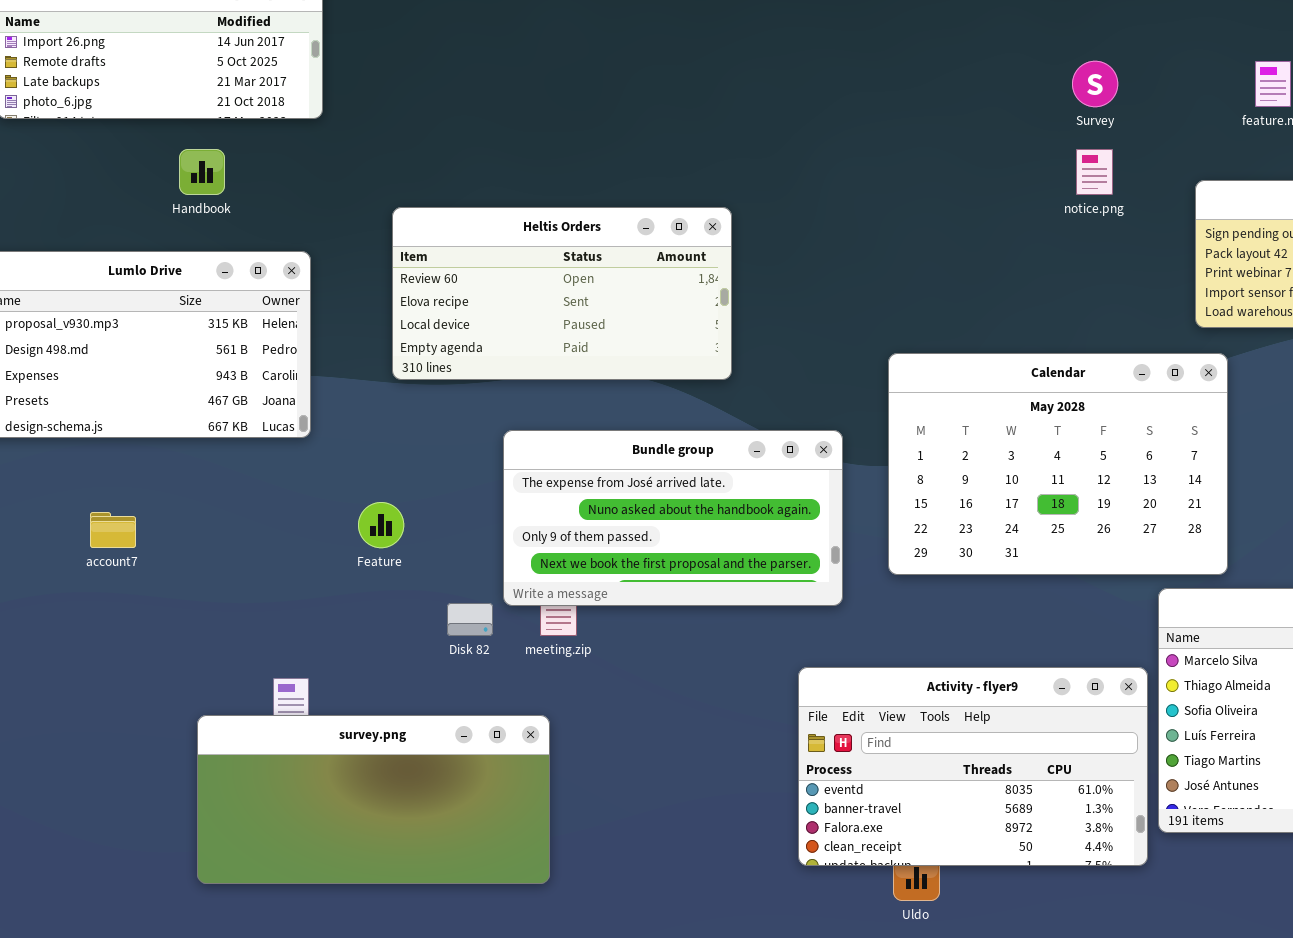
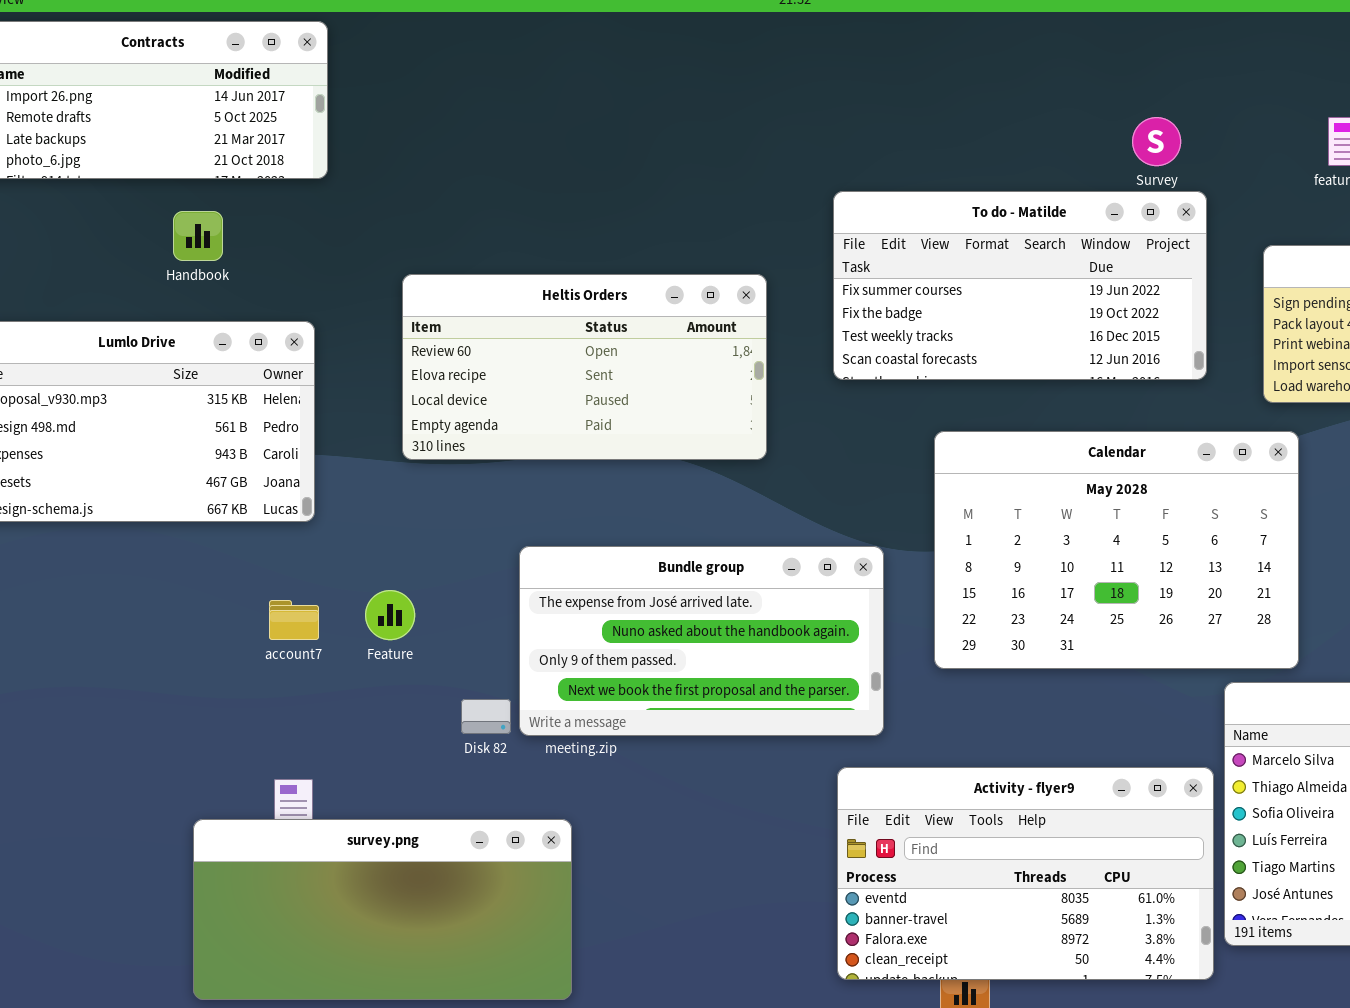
To do - Matilde: none -> [833,191,1207,380], opened
Bundle group: [503,430,843,606] -> [519,546,884,736], moved
account7: [90,512,136,548] -> [269,600,319,640], moved

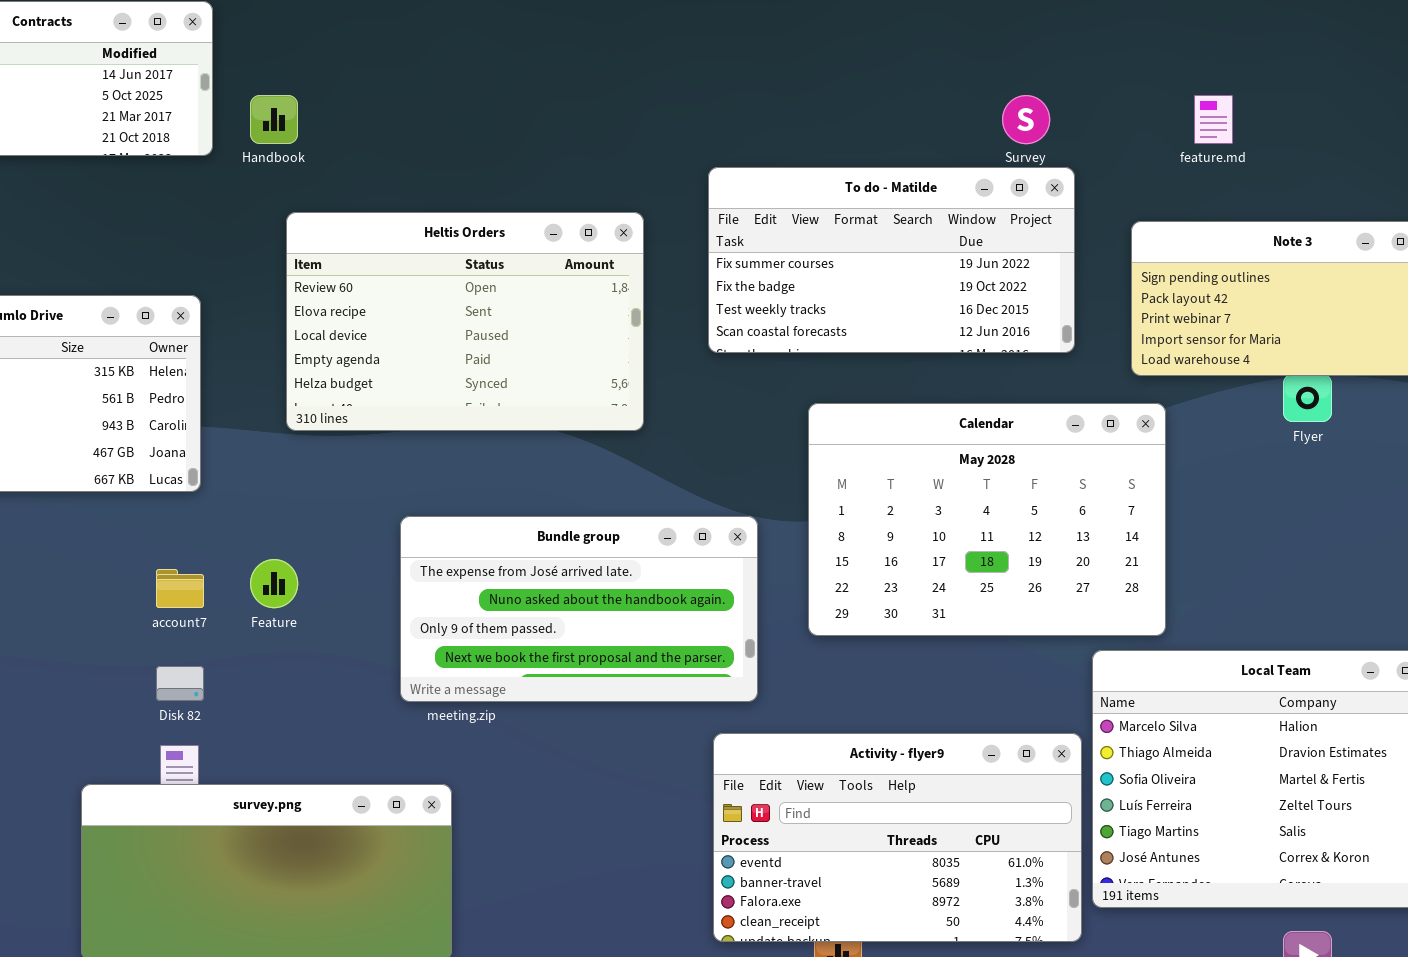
Handbook: [173,211,223,261] -> [250,95,298,144], moved
Heltis Orders: [402,274,767,460] -> [286,212,644,431], resized
Disk 82: [461,699,511,734] -> [156,666,204,701], moved

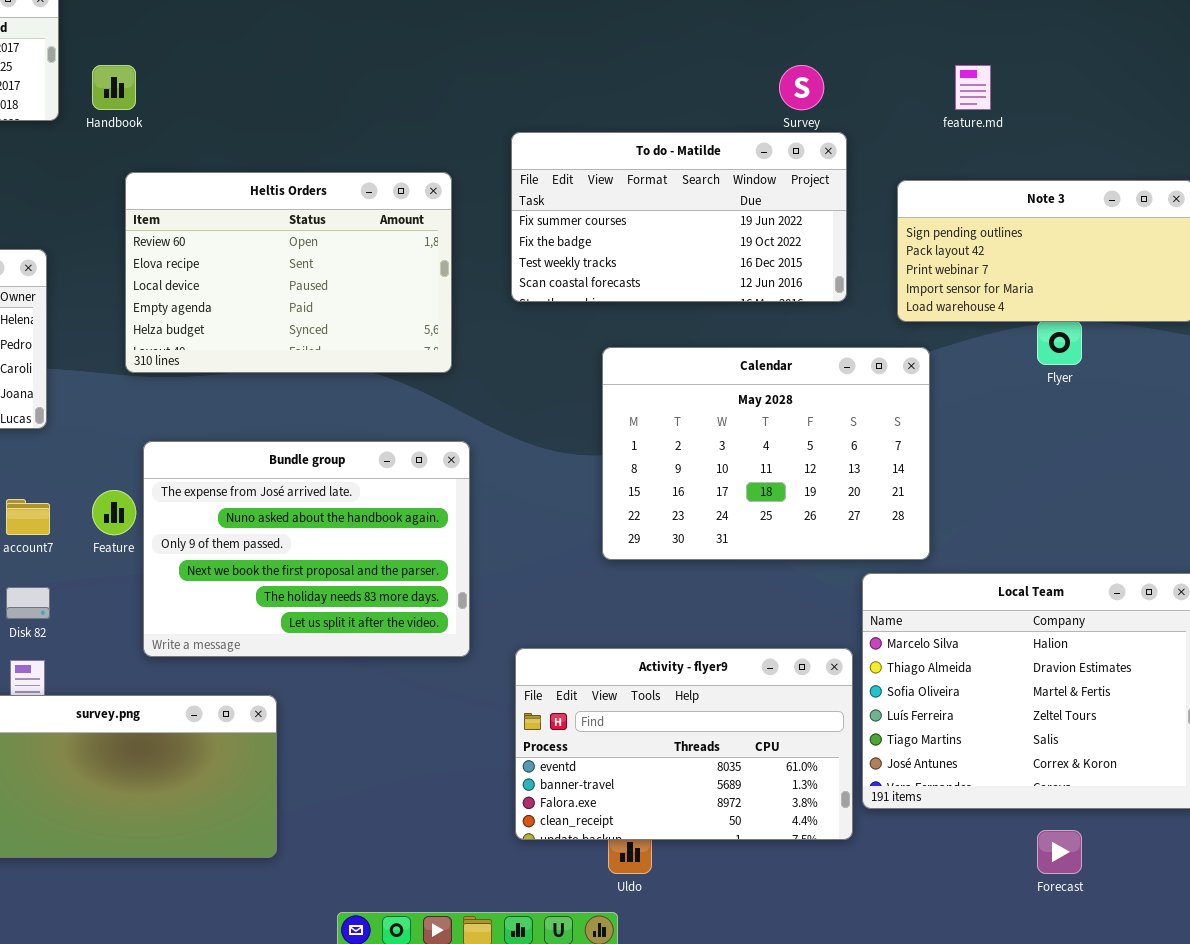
Bundle group: [400,516,758,702] -> [143,441,470,657], moved, resized

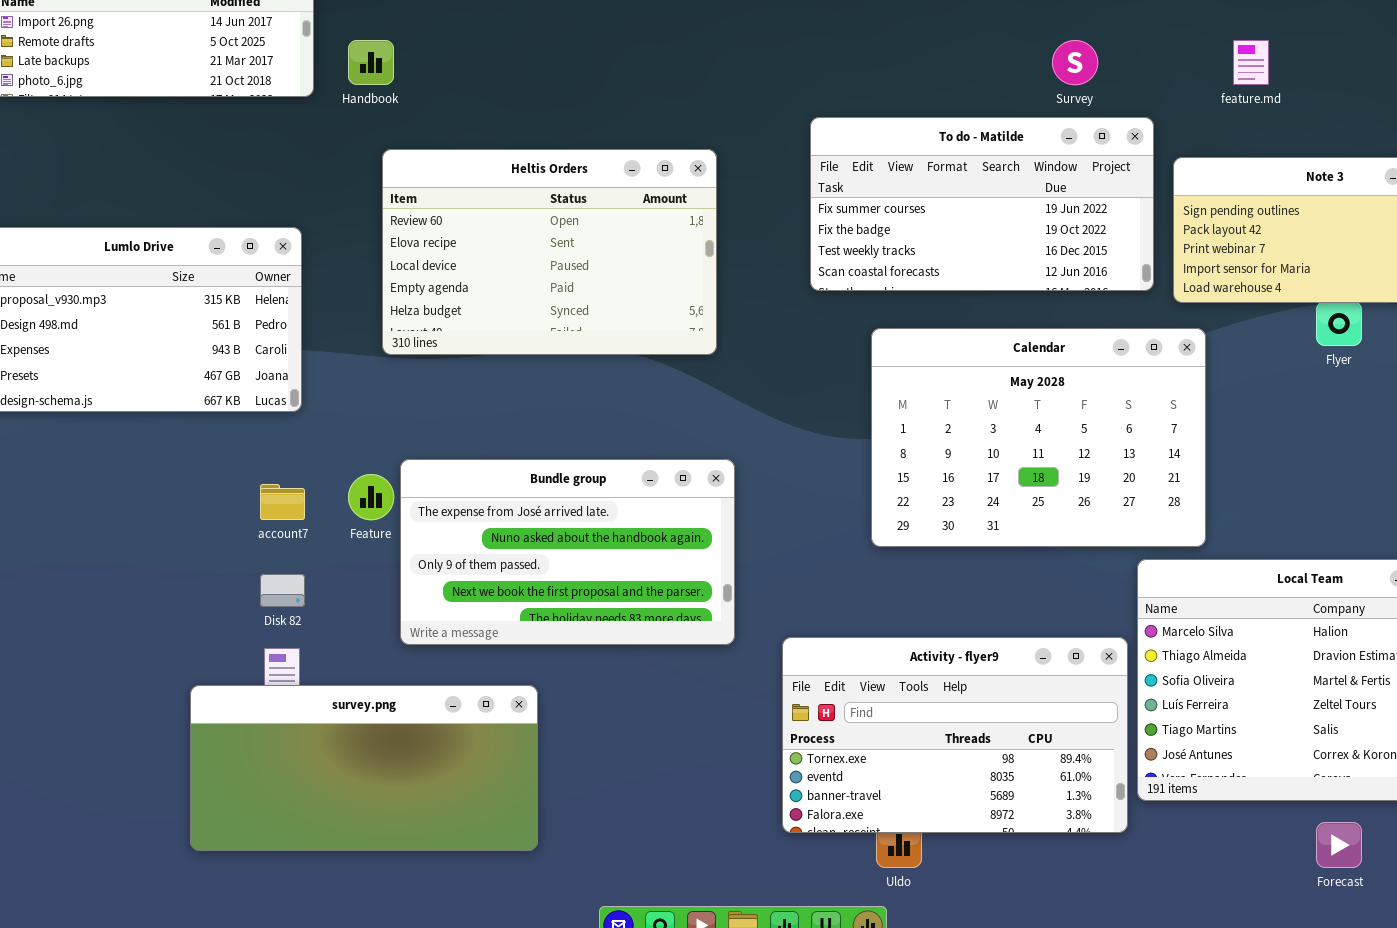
To do - Matilde: [511,132,847,302] -> [810,117,1154,291], moved
Bundle group: [143,441,470,657] -> [400,459,735,645], resized
Activity - flyer9: [515,648,853,840] -> [782,637,1128,833], scrolled up 1 row

